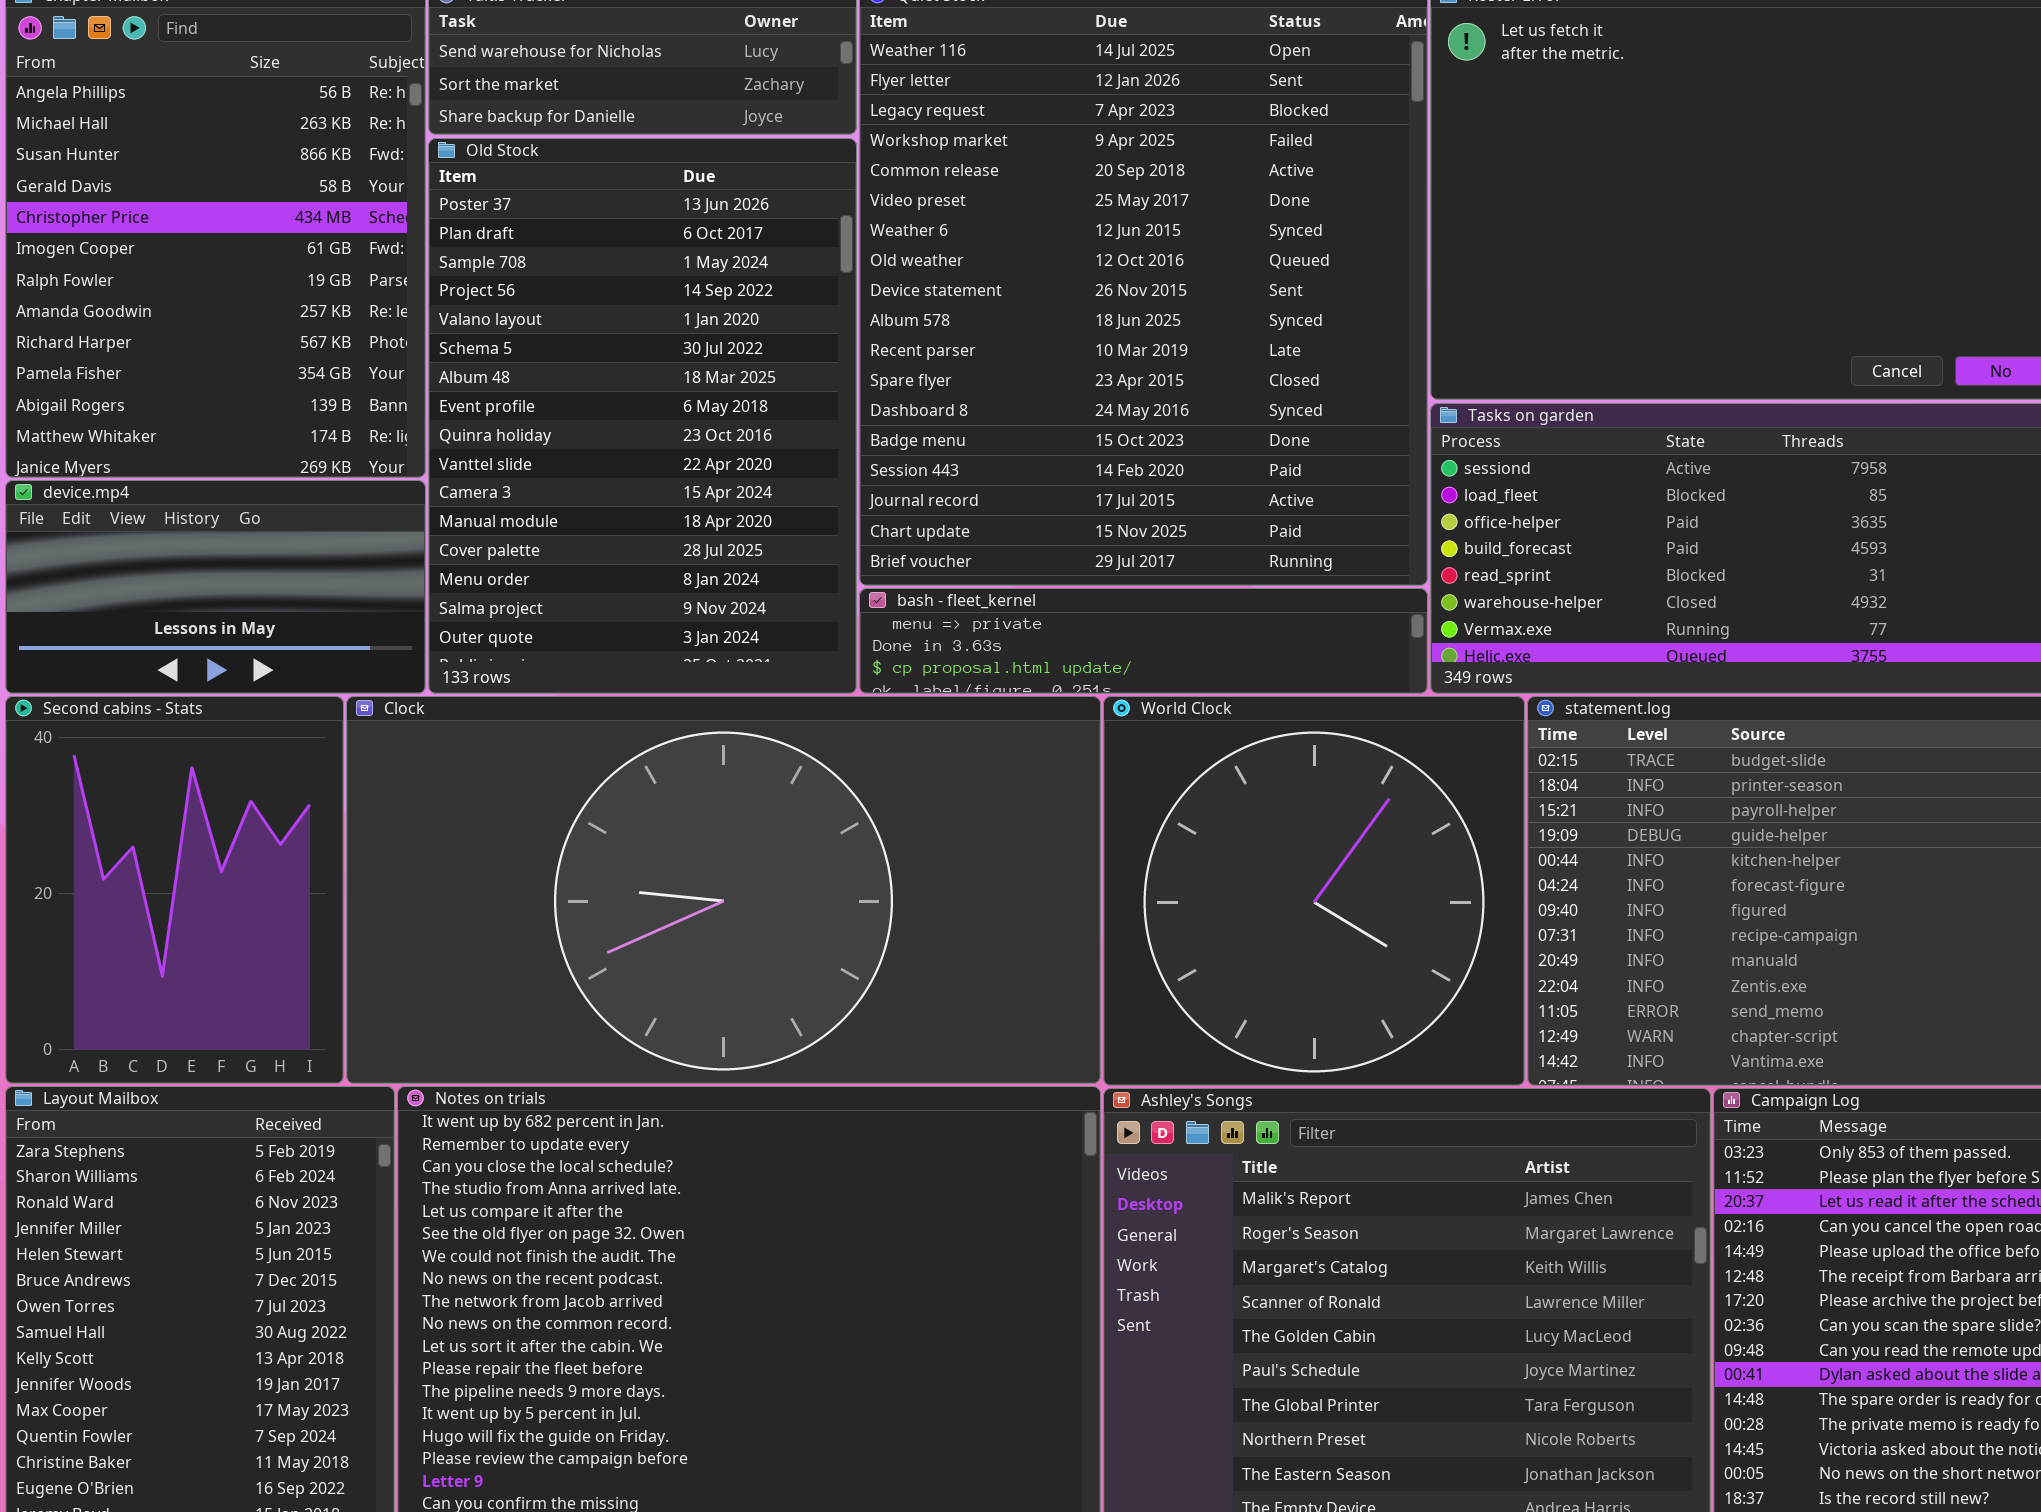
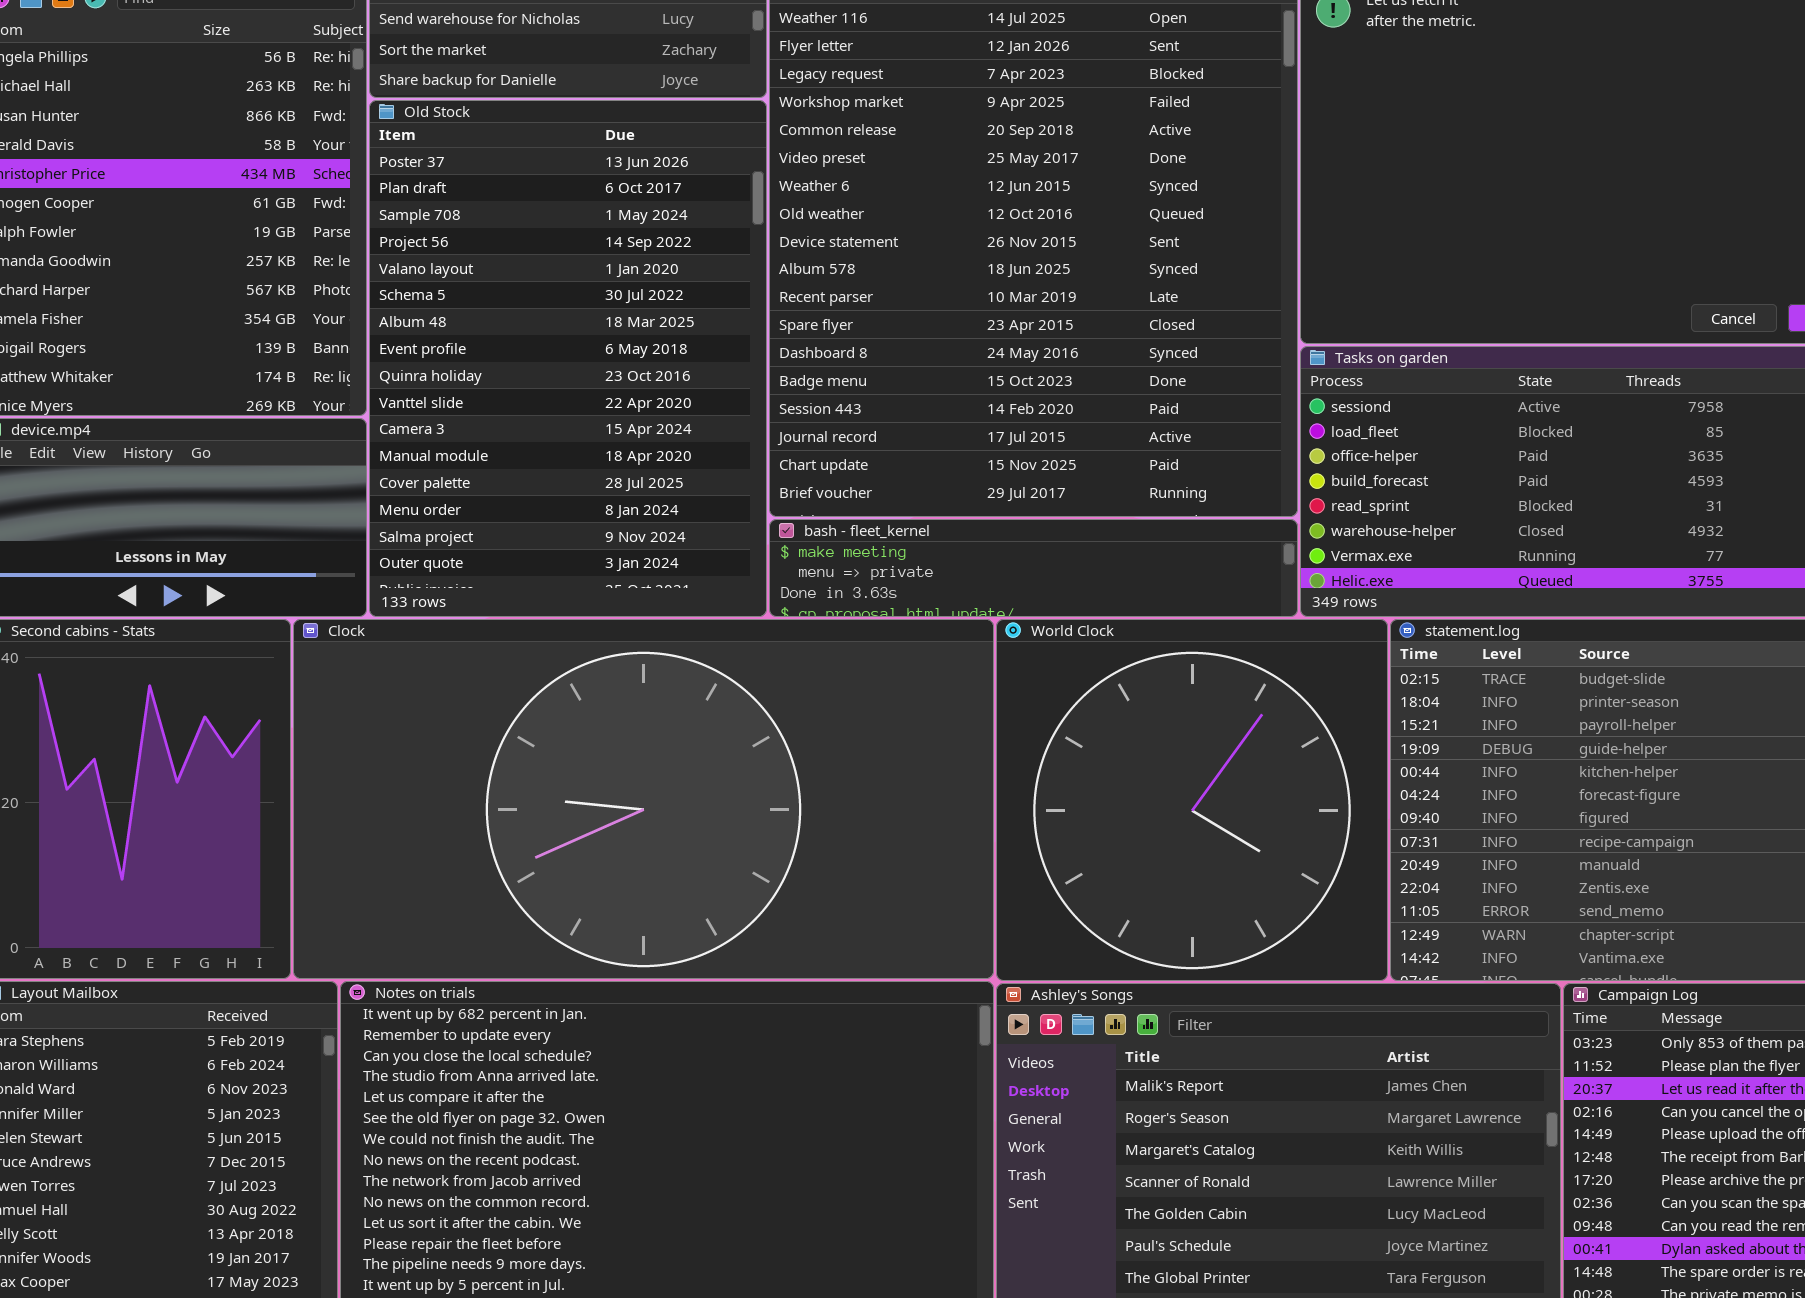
bash - fleet_kernel: [859,588,1428,694] -> [769,519,1298,617], scrolled up 1 row

